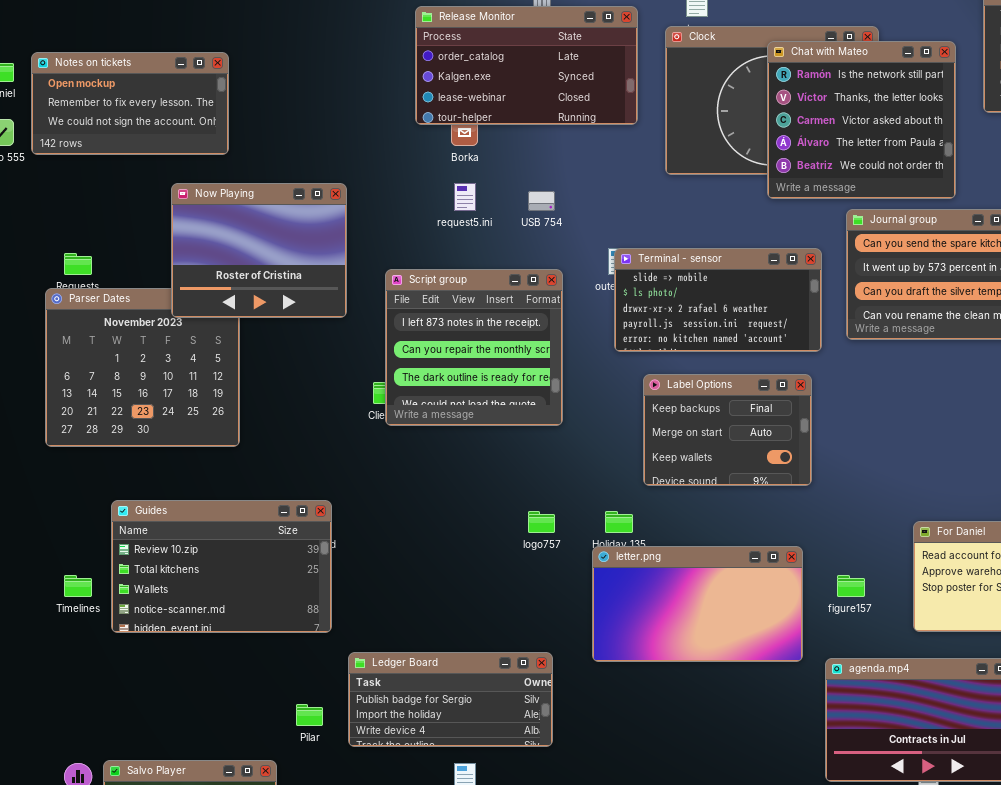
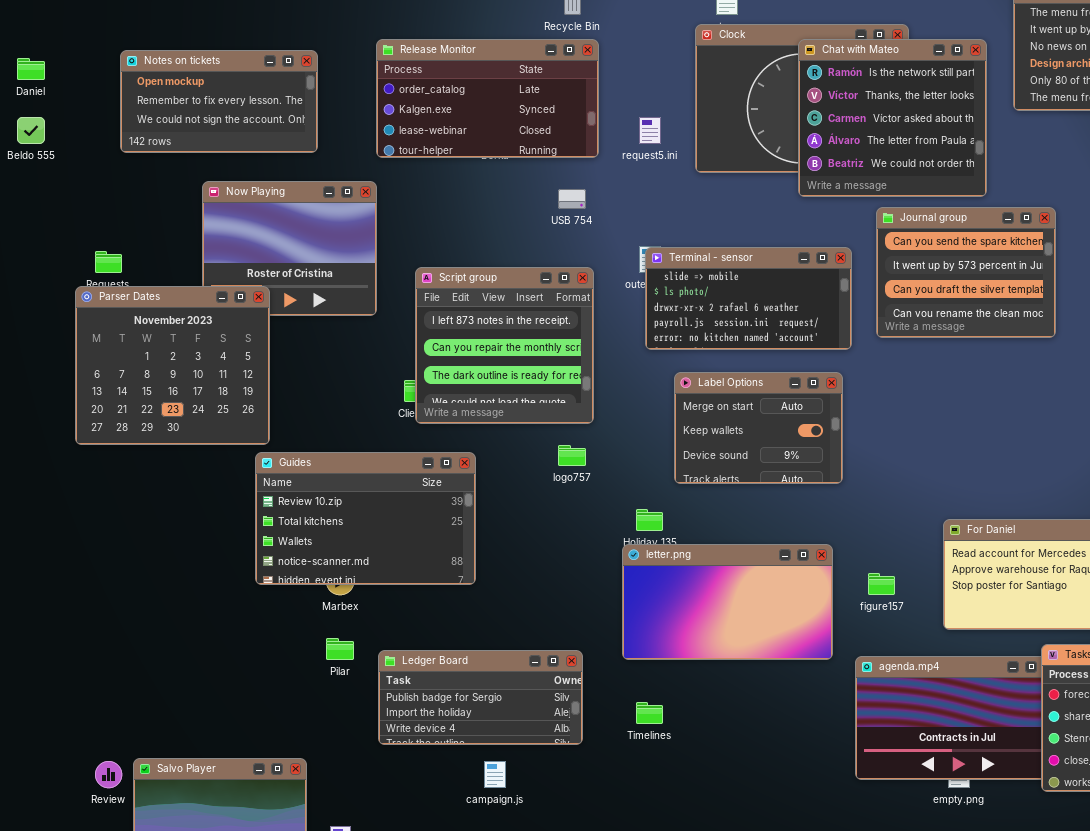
Release Monitor: [415,6,638,125] -> [376,39,599,158], moved
Notes on tickets: [31,52,229,155] -> [120,50,318,153], moved
request5.ini: [454,183,476,211] -> [639,117,661,144], moved
Parser Dates: [45,288,240,447] -> [75,286,270,445], raised
Label Options: [643,374,812,486] -> [674,372,843,484], scrolled down 1 row
Guides: [111,500,332,633] -> [255,452,476,585], moved
logo757: [528,511,555,533] -> [558,445,586,466], moved
Timelines: [64,575,92,597] -> [636,702,663,724], moved
Pilar: [296,704,323,726] -> [326,638,354,660], moved

